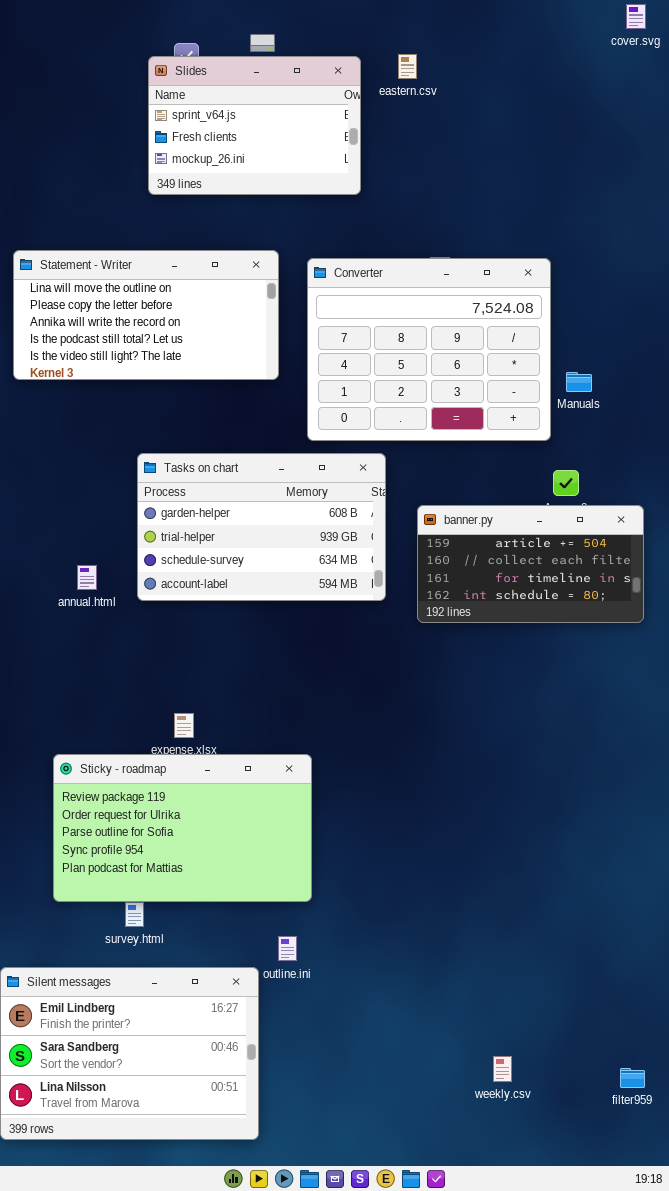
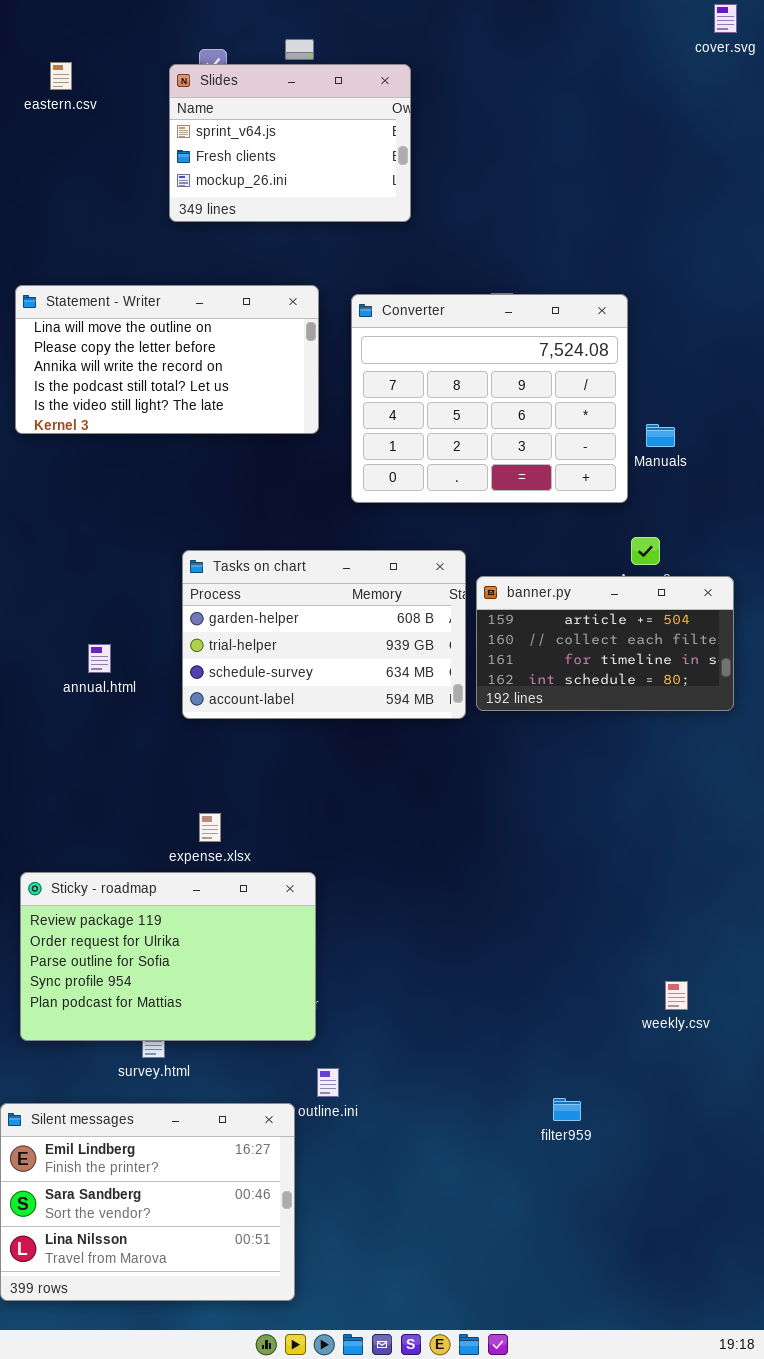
eastern.csv: [398,54,417,79] -> [50,62,72,90], moved
Tasks on chart: [137,453,386,601] -> [182,550,466,719], moved
Sticky - roadmap: [53,754,312,902] -> [20,872,316,1041], moved
weekly.csv: [493,1056,512,1082] -> [665,981,688,1010], moved
filter959: [620,1068,645,1088] -> [553,1098,581,1121], moved

